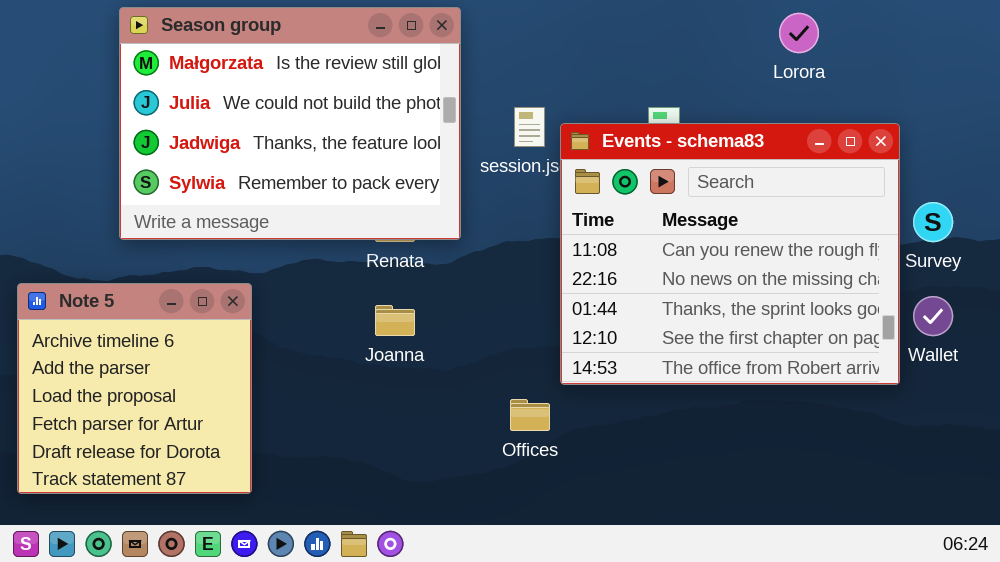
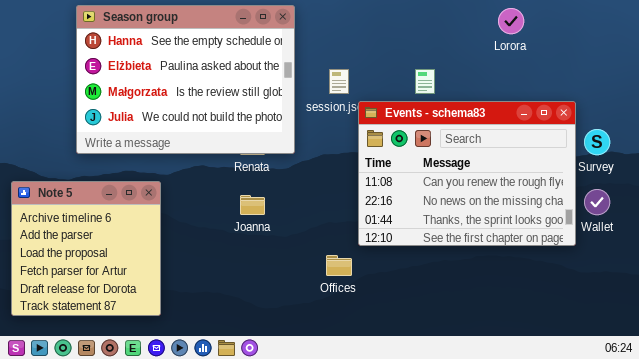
Season group: [119,7,461,240] -> [76,5,295,154], scrolled up 2 rows
Events - schema83: [560,123,900,385] -> [358,101,576,246], resized

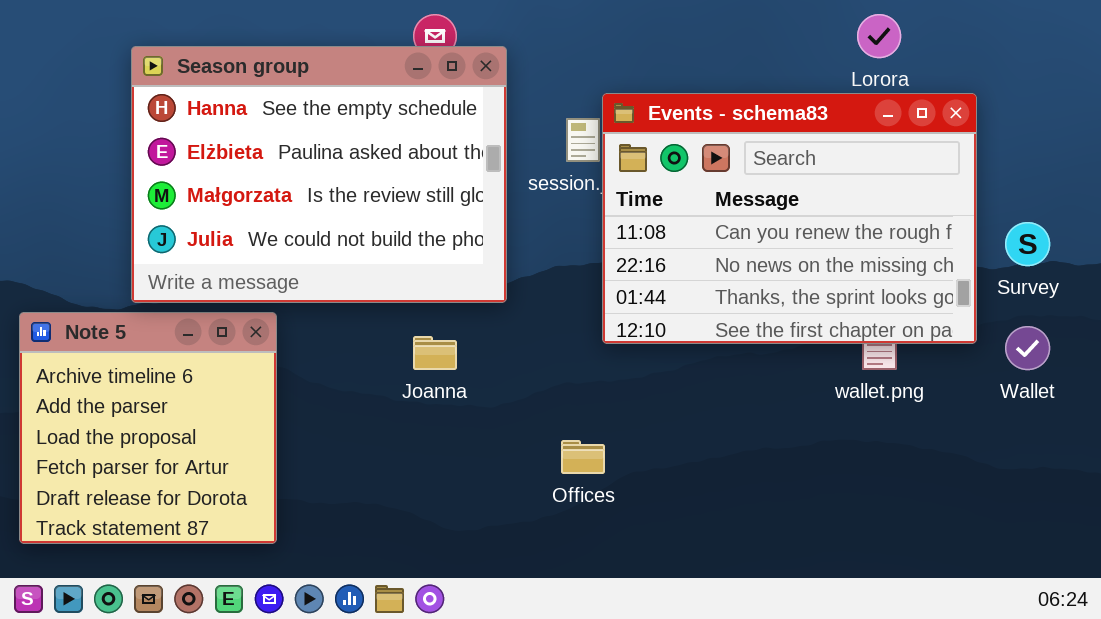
Season group: [76,5,295,154] -> [131,46,507,303], moved
Events - schema83: [358,101,576,246] -> [602,93,977,344], moved

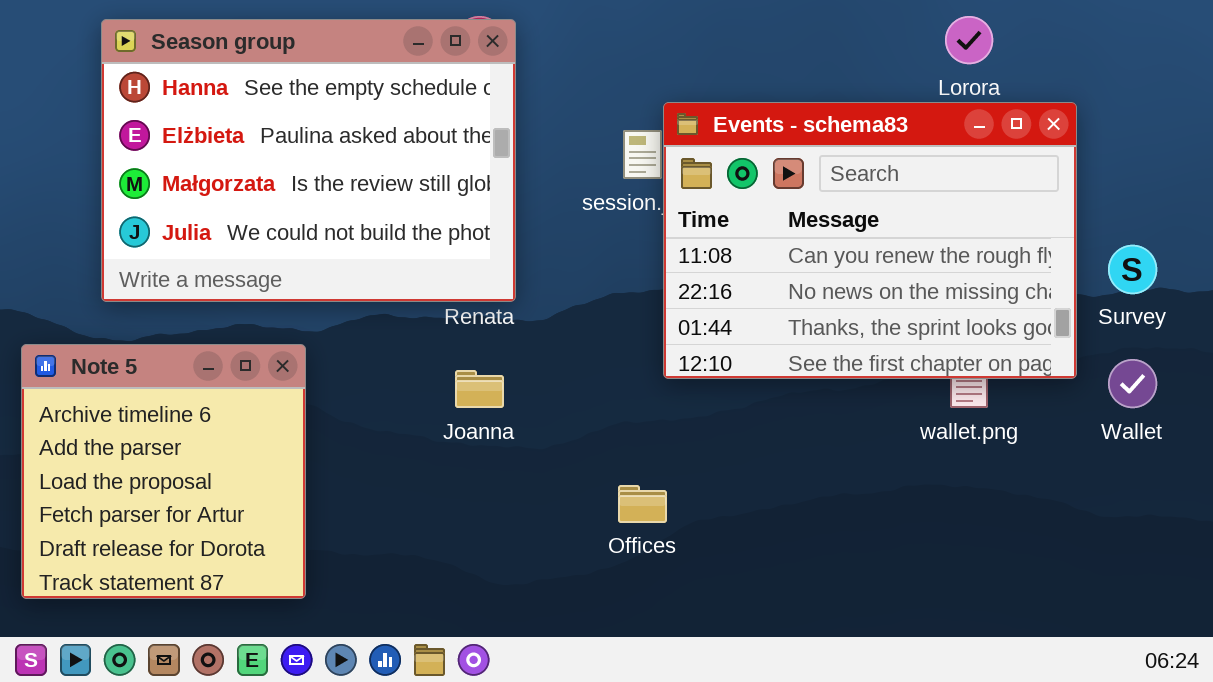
Season group: [131,46,507,303] -> [101,19,516,302], moved

